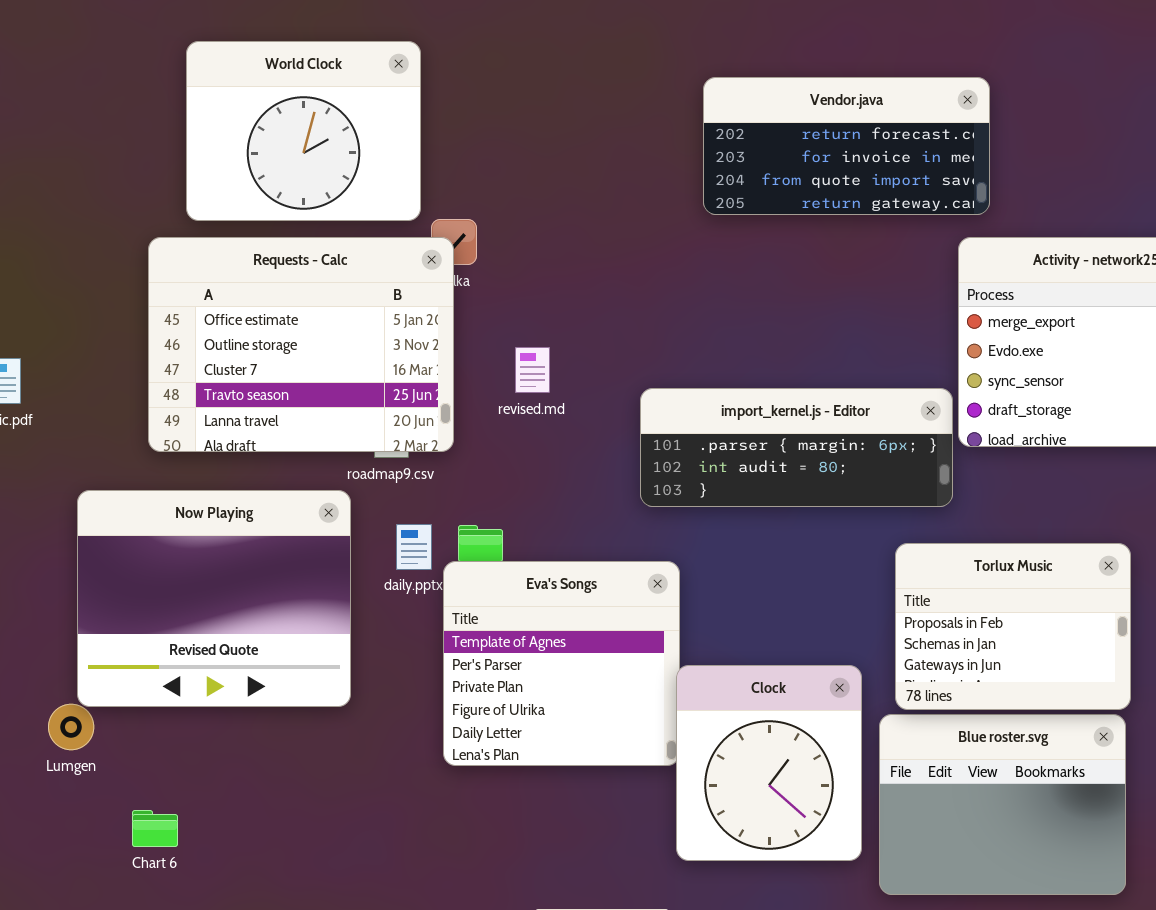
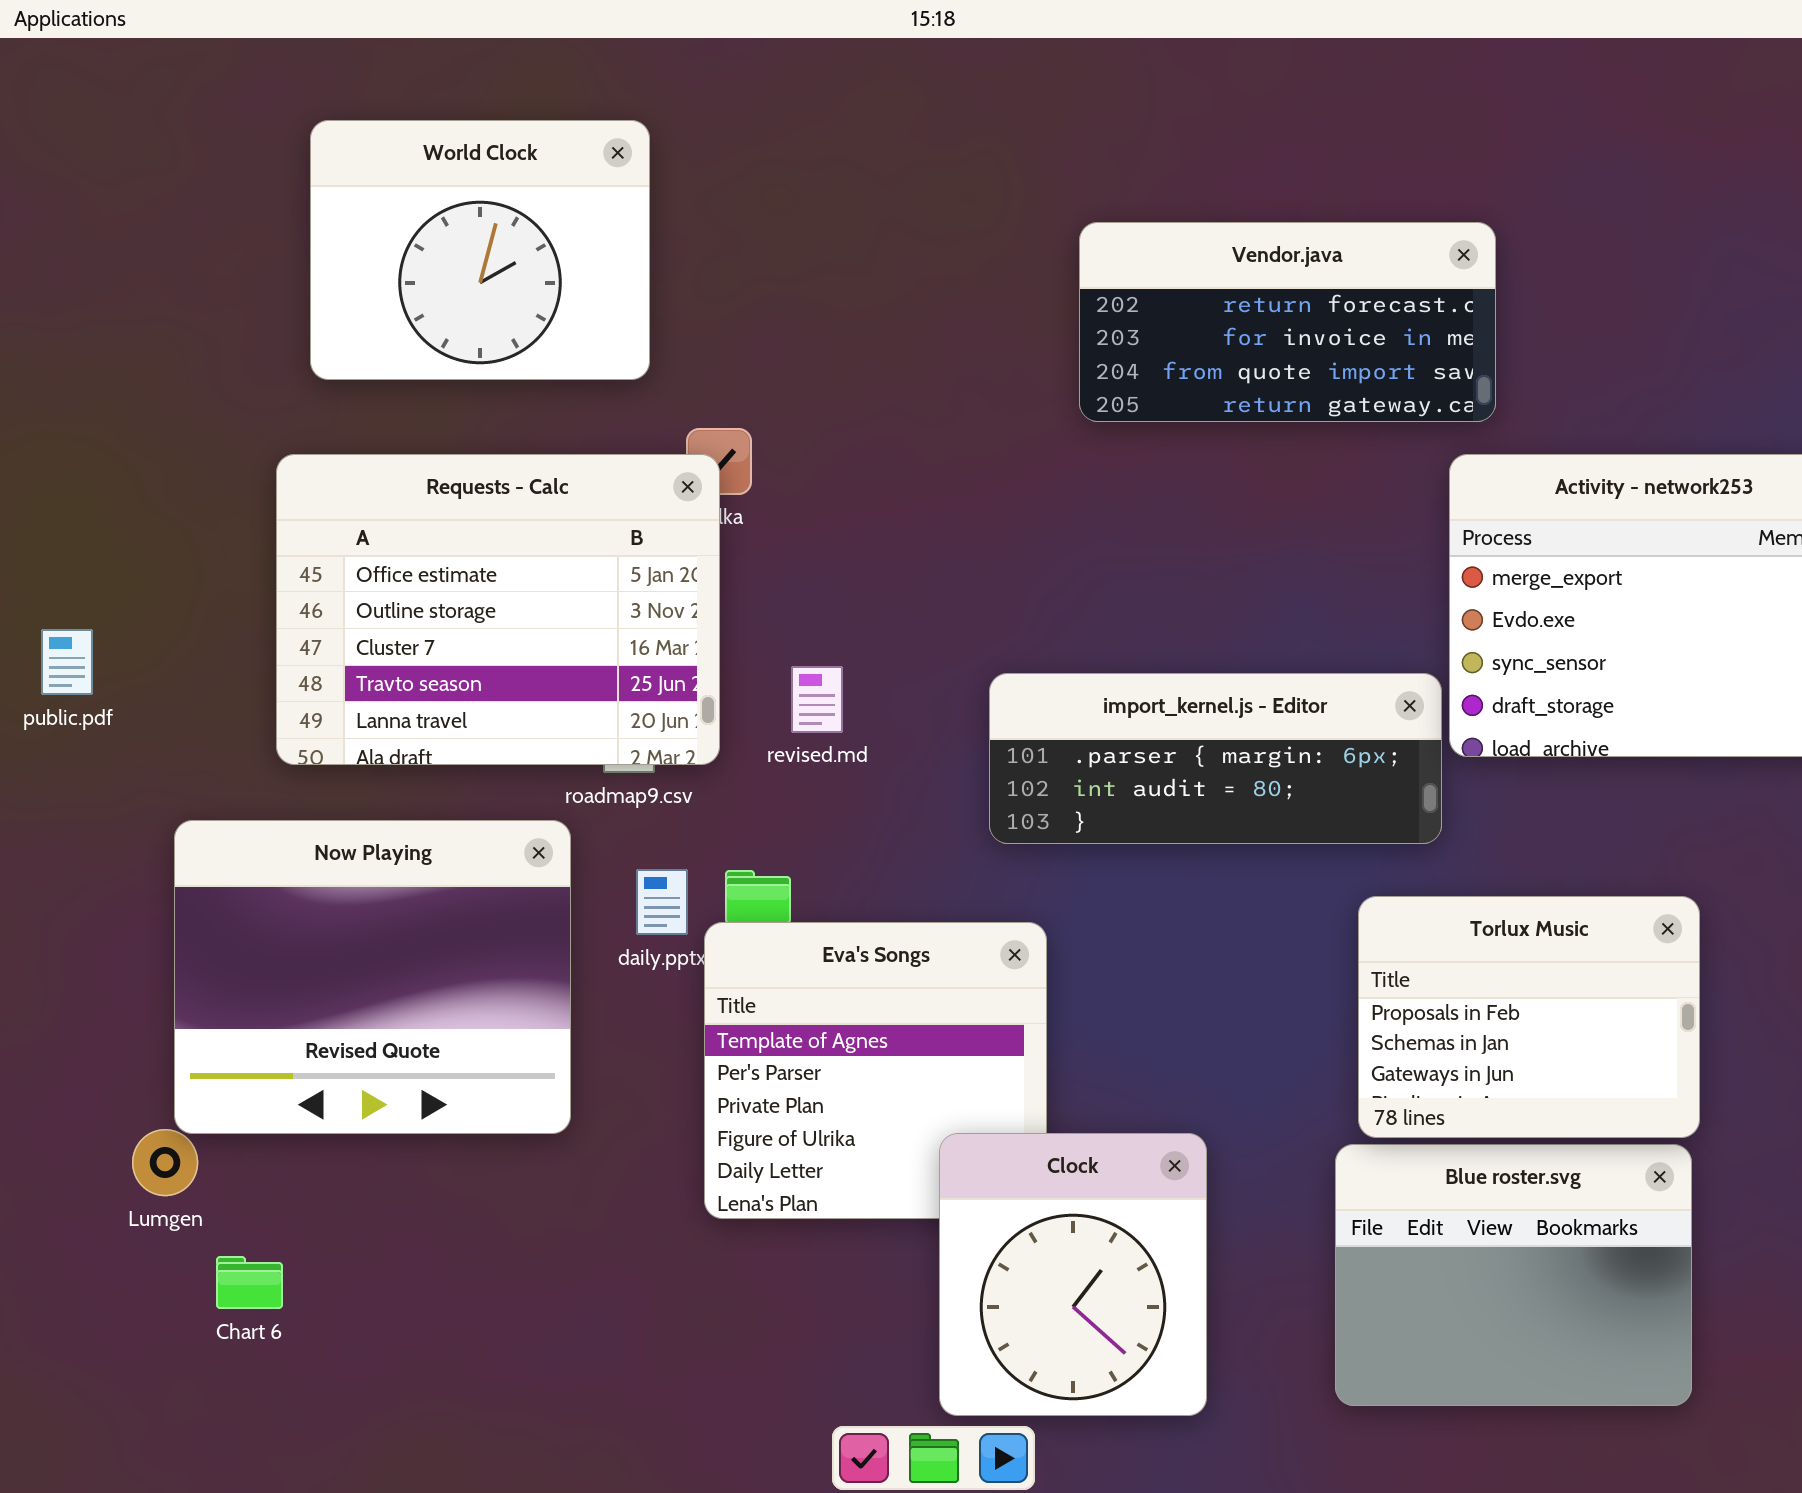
World Clock: [186,41,421,221] -> [310,120,650,380], moved
revised.md: [515,347,550,393] -> [791,666,843,733], moved
Clock: [676,665,862,861] -> [939,1133,1207,1416], moved
Chart 6: [132,810,178,847] -> [216,1256,283,1309], moved

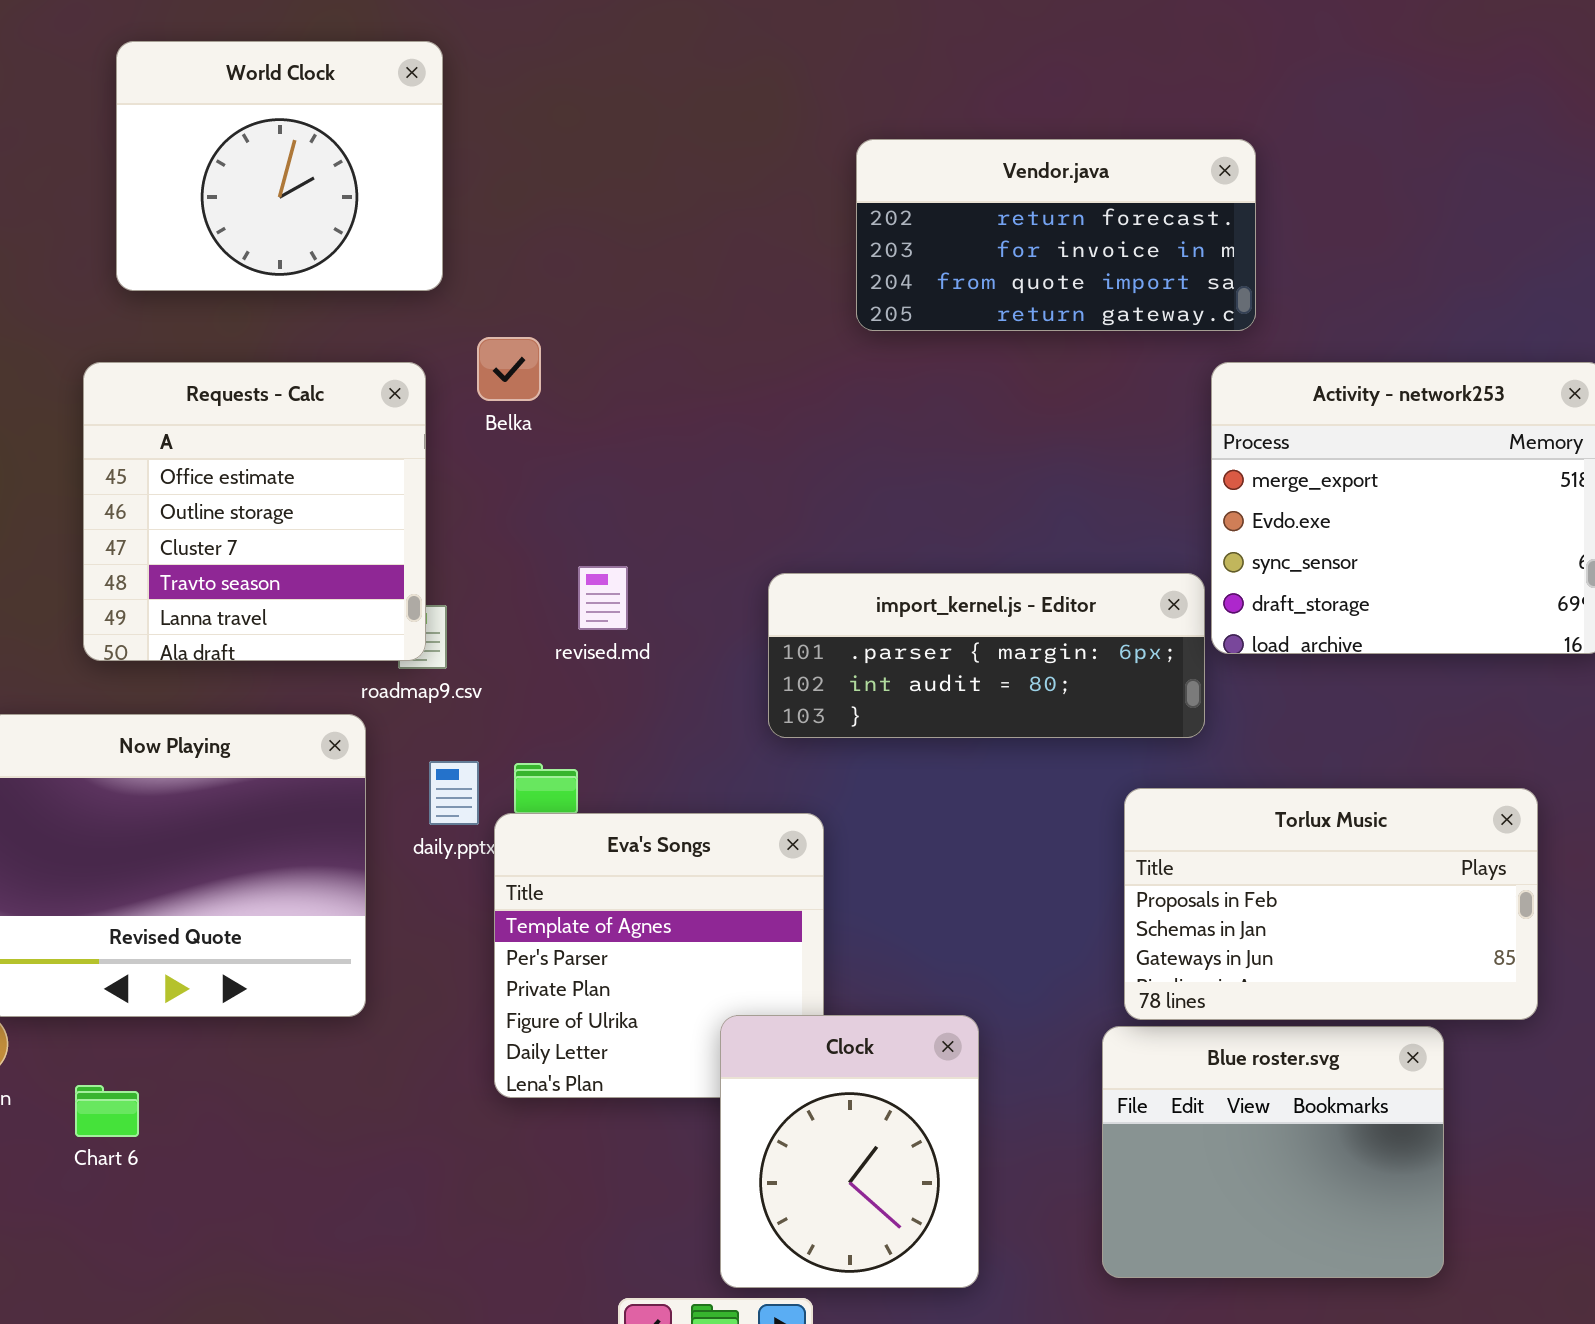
Requests - Calc: [276,454,720,765] -> [83,362,426,661], resized
Torlux Music: [1358,896,1700,1138] -> [1124,788,1538,1020], resized
Chart 6: [216,1256,283,1309] -> [75,1085,139,1137], moved

